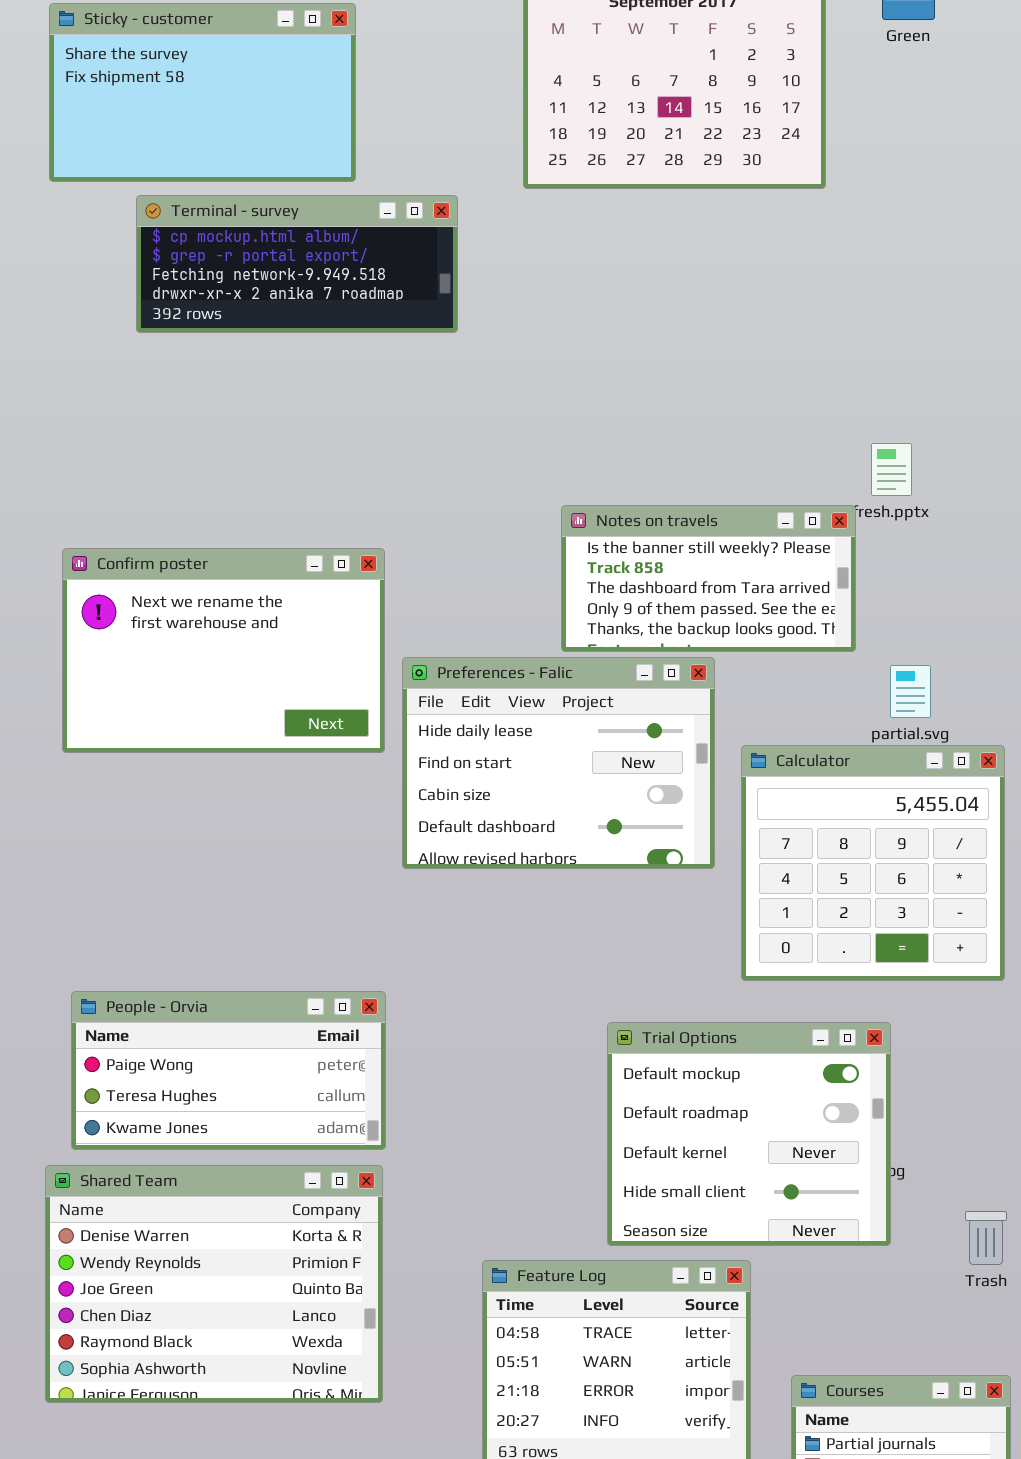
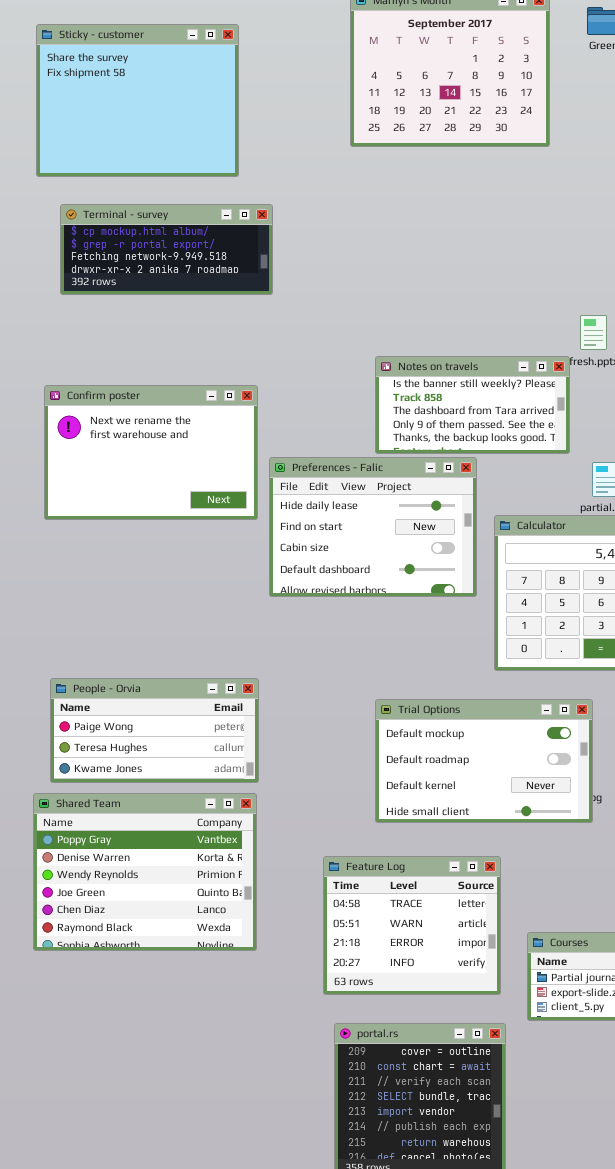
Sticky - customer: [49,3,356,182] -> [36,24,239,177], resized
Terminal - survey: [136,195,458,333] -> [60,204,273,295], moved
Trial Options: [607,1022,891,1246] -> [375,699,593,823], resized
Shared Team: [45,1165,383,1403] -> [33,793,257,951], scrolled up 1 row

